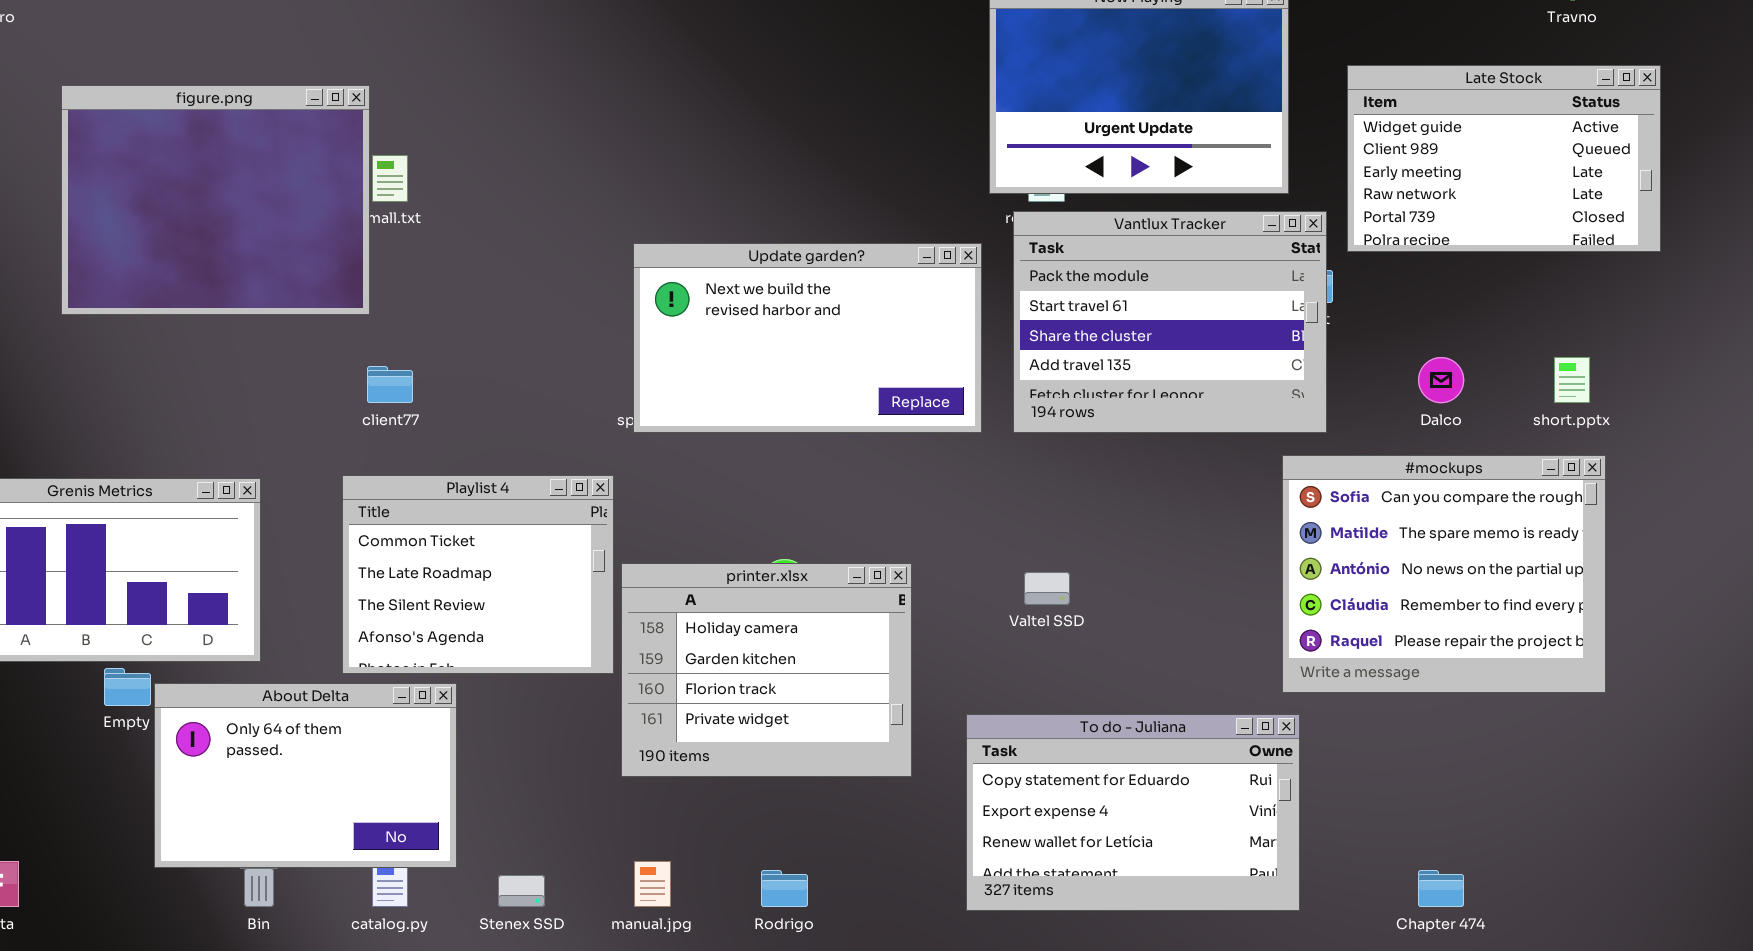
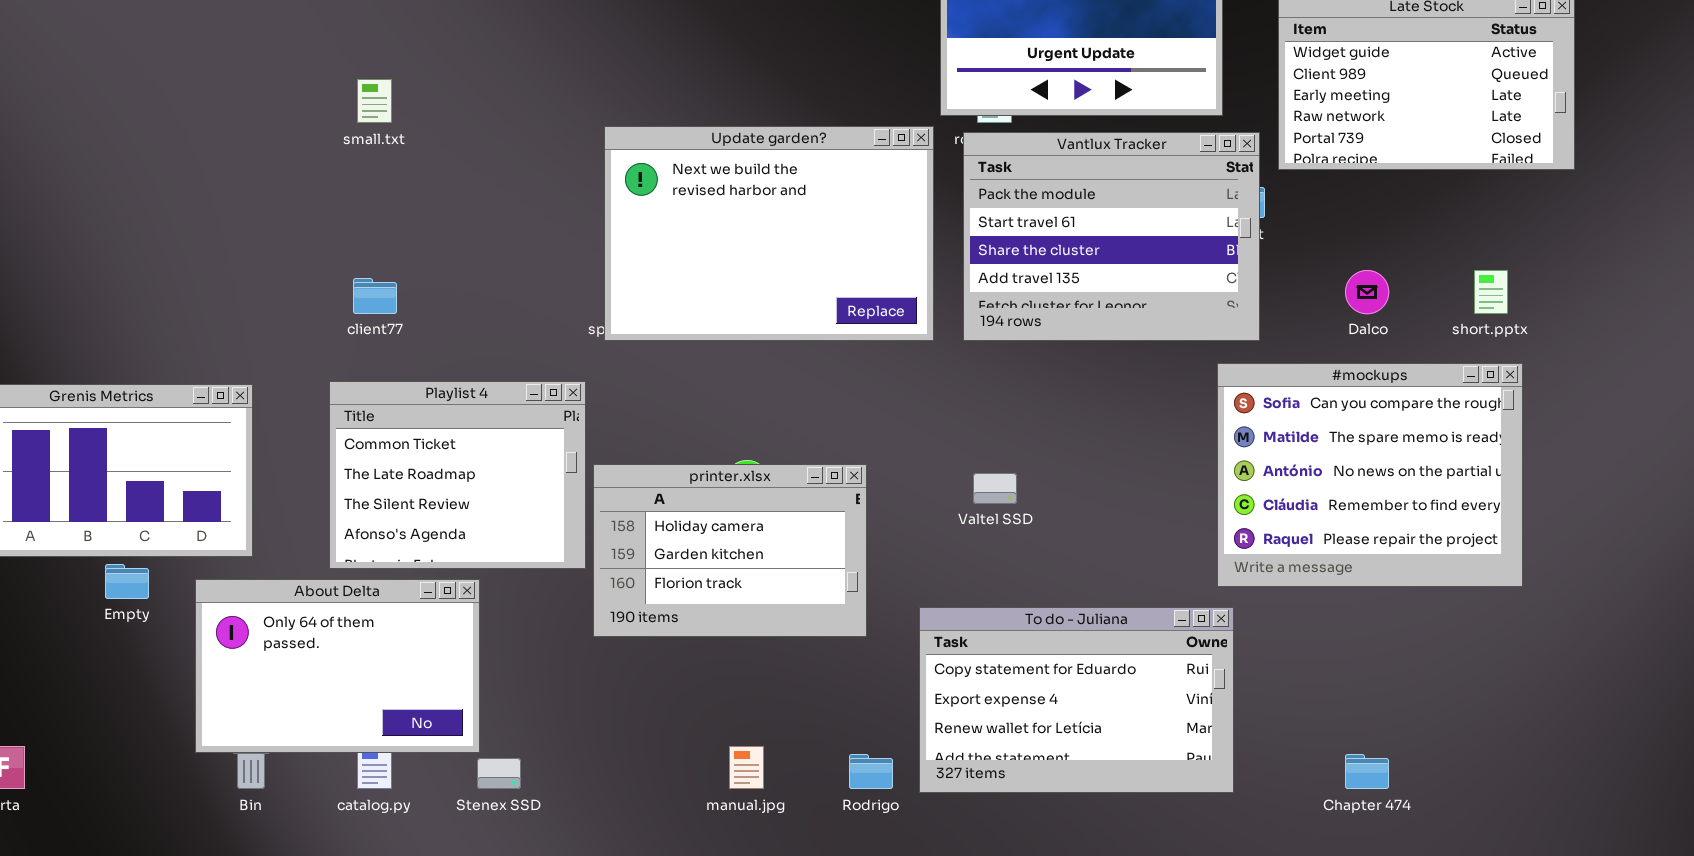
figure.png: [61,85,370,315] -> none, closed
Update garden?: [633,243,982,433] -> [604,126,934,341], resized
printer.xlsx: [621,563,912,777] -> [593,464,867,637], resized
About Delta: [154,683,457,868] -> [195,579,480,753], moved
manual.jpg: [634,861,671,907] -> [729,746,764,789], moved
Rodrigo: [761,870,808,907] -> [849,754,893,789], moved

